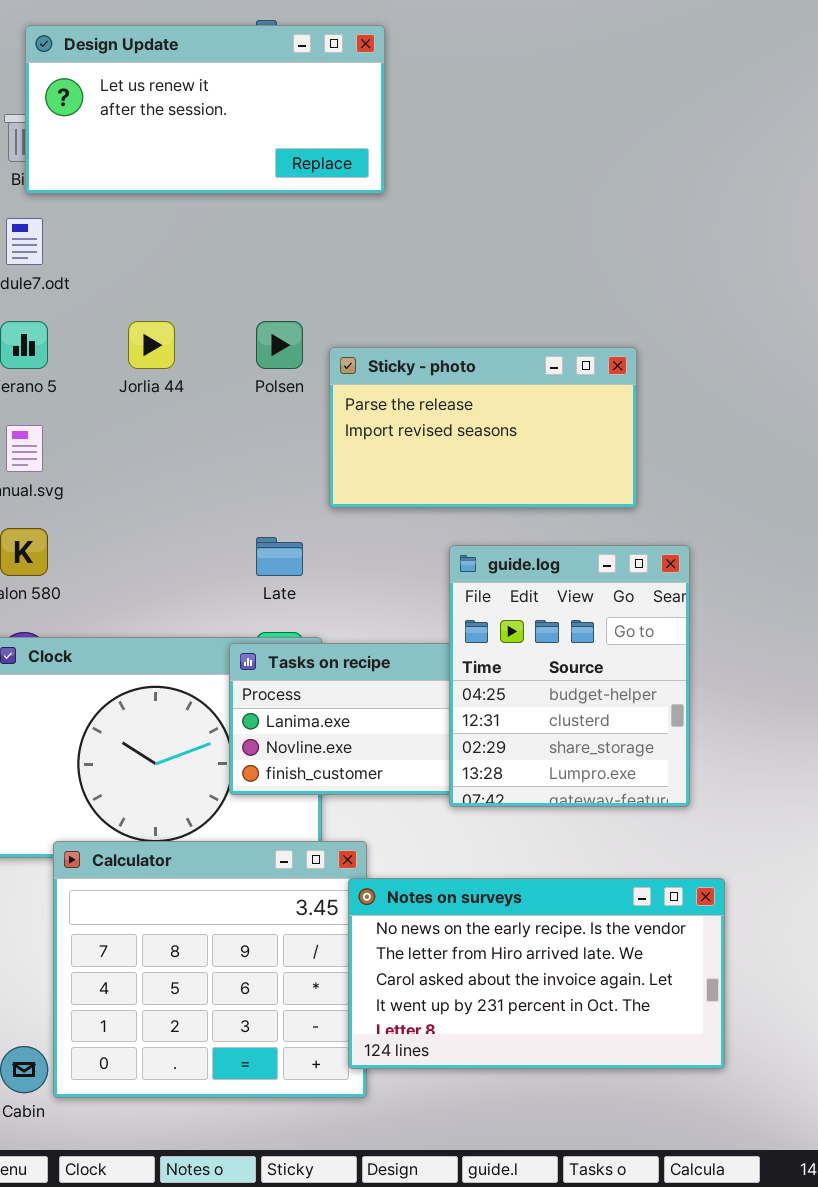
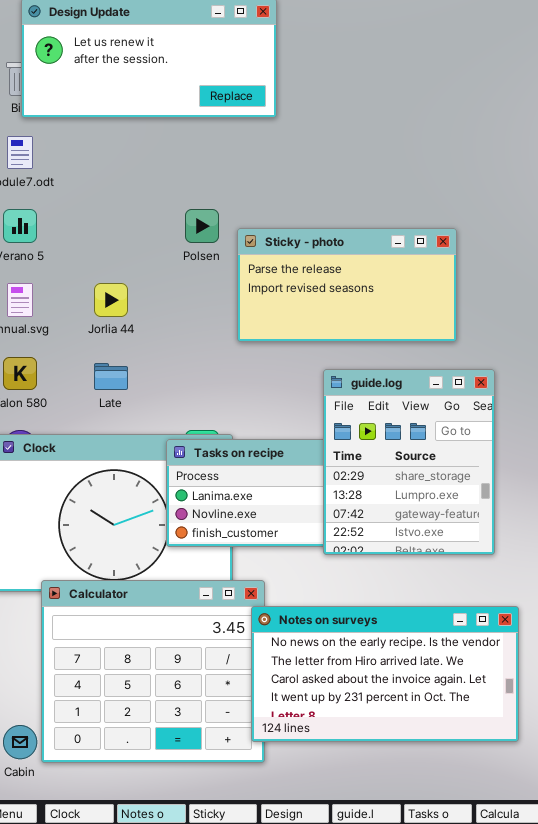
Jorlia 44: [128,321,175,369] -> [94,283,128,317], moved
Late: [256,537,303,576] -> [94,363,128,390], moved
guide.log: [449,545,690,807] -> [323,369,495,555], scrolled down 2 rows

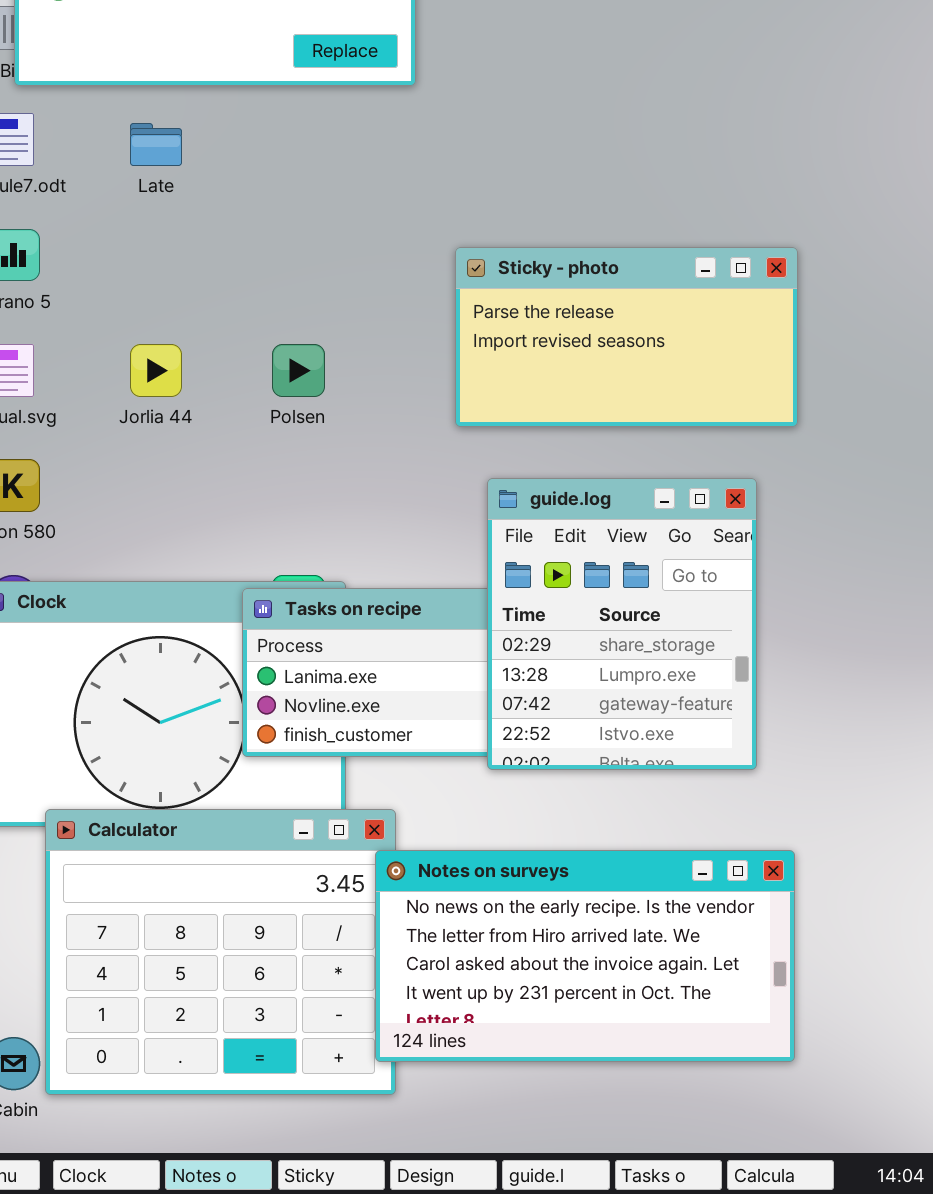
Polsen: [185,209,219,243] -> [272,344,325,397], moved
Sticky - photo: [237,228,457,342] -> [455,247,798,427], moved
Late: [94,363,128,390] -> [130,123,182,166], moved

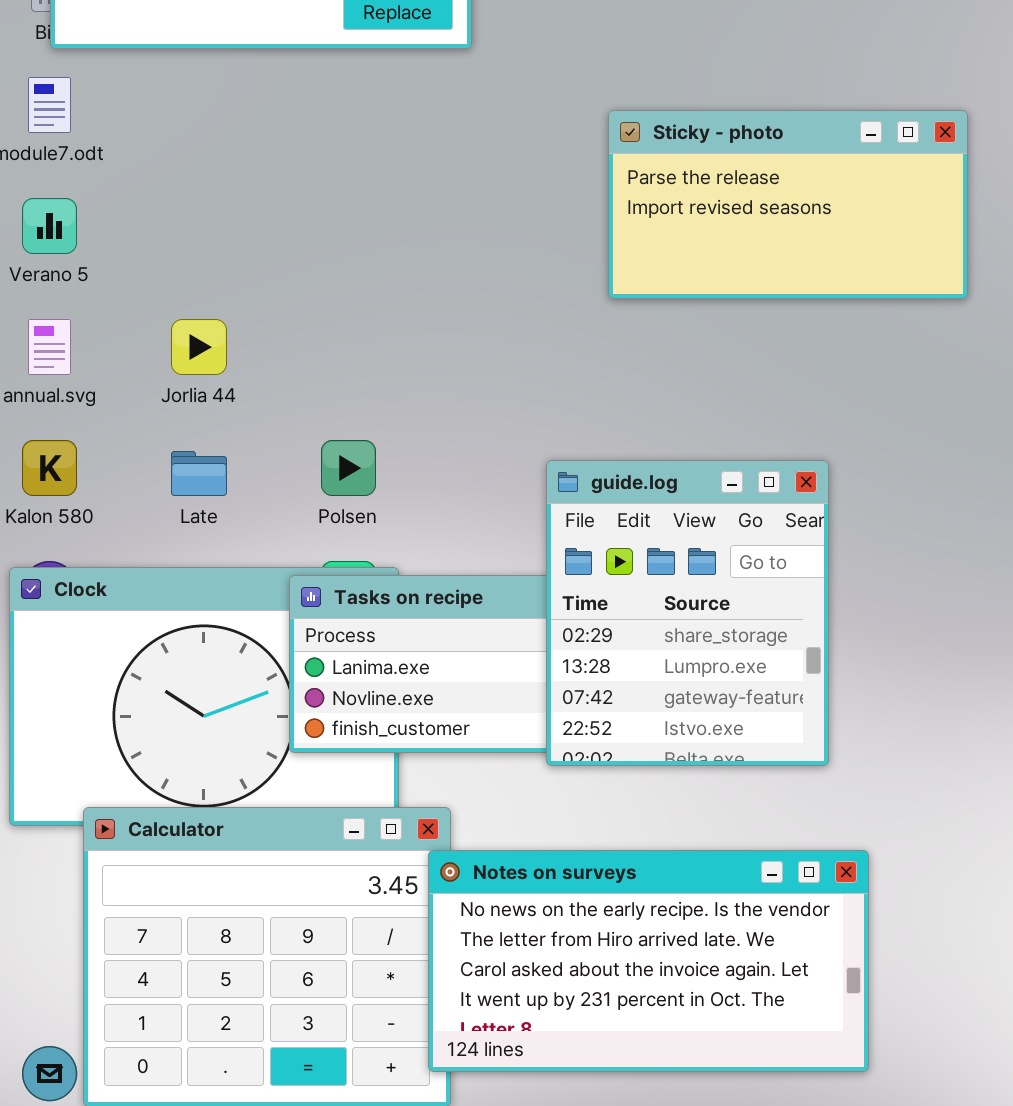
Late: [130,123,182,166] -> [171,451,227,496], moved
Sticky - photo: [455,247,798,427] -> [608,110,968,299], moved
Polsen: [272,344,325,397] -> [321,440,376,496], moved

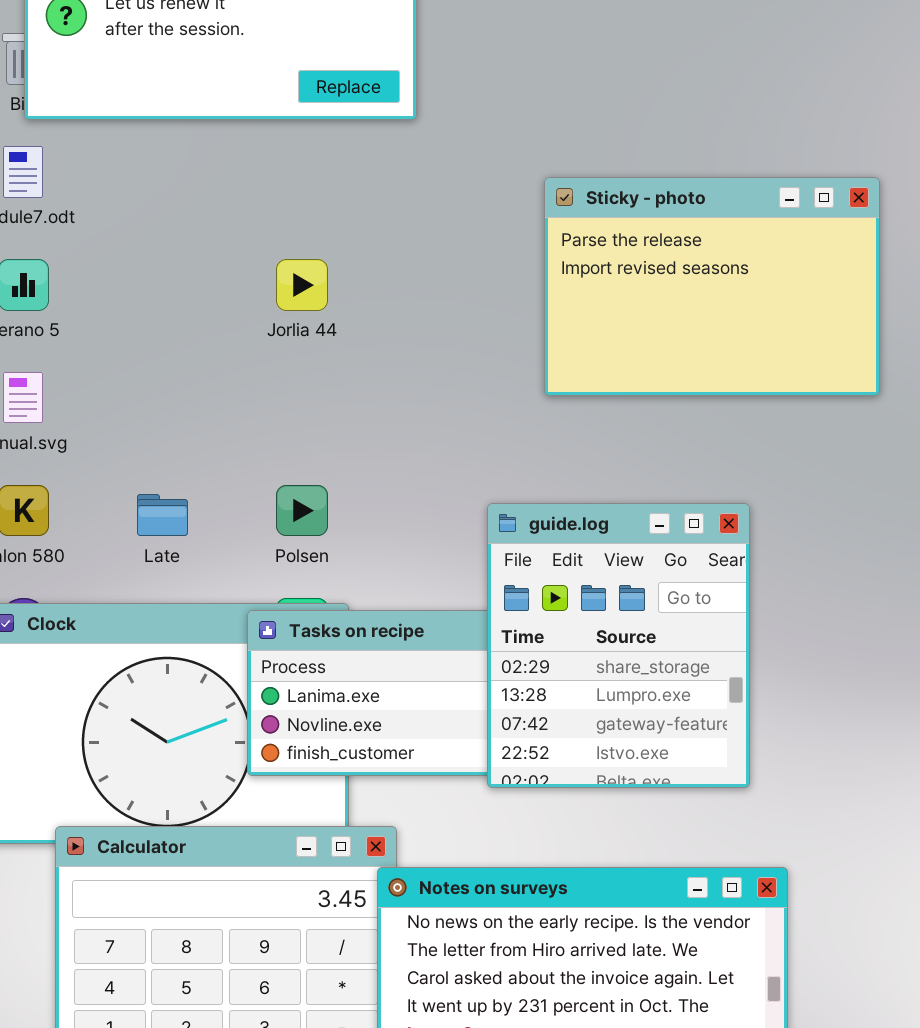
Sticky - photo: [608,110,968,299] -> [544,177,880,396], resized
Jorlia 44: [171,319,227,375] -> [276,259,328,311], moved

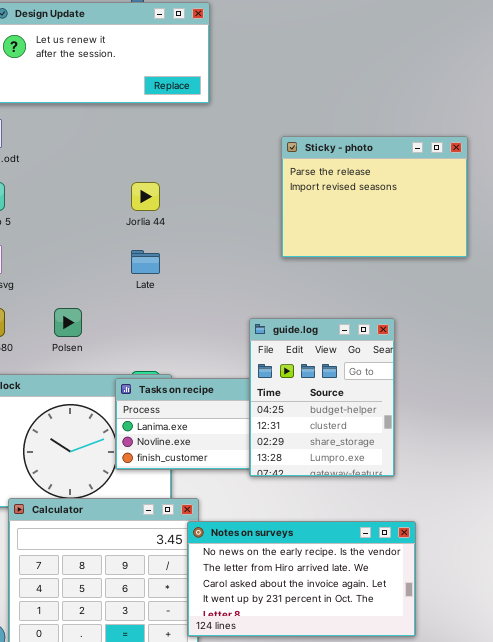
Polsen: [276,485,328,536] -> [54,308,82,337], moved
Late: [137,494,188,536] -> [131,250,160,274], moved
guide.log: [487,503,750,788] -> [249,318,395,477], scrolled up 2 rows

